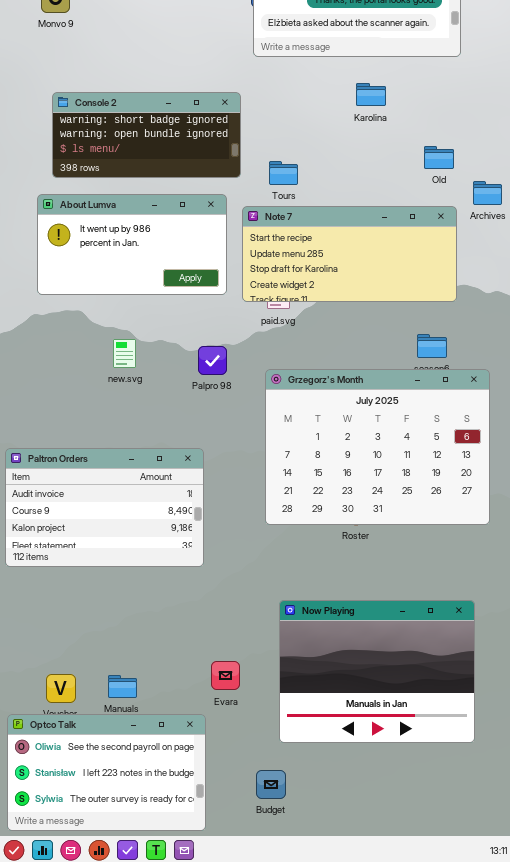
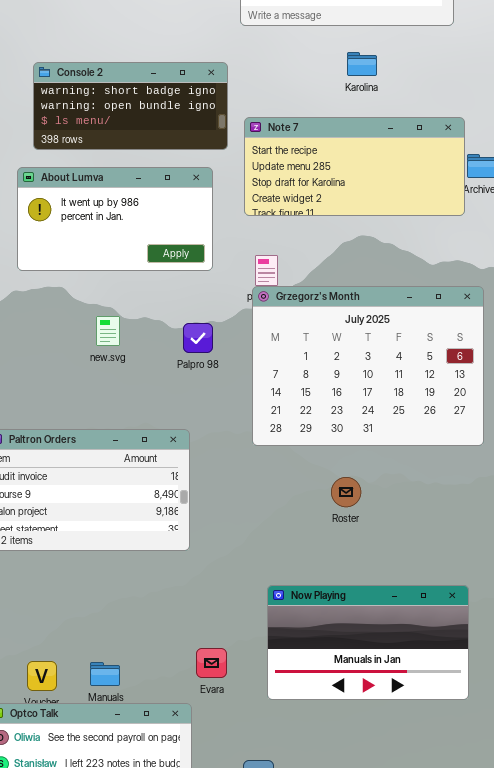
Note 7: [242,206,457,302] -> [244,117,465,216], moved
Grzegorz's Month: [265,369,490,525] -> [252,286,484,446], moved
Now Playing: [279,600,475,743] -> [267,585,469,700], resized

